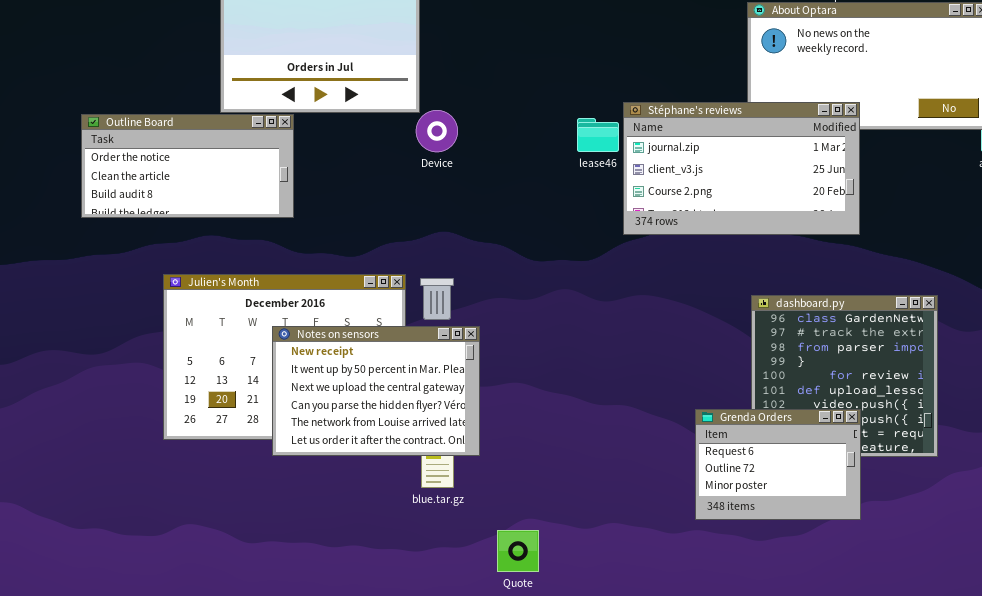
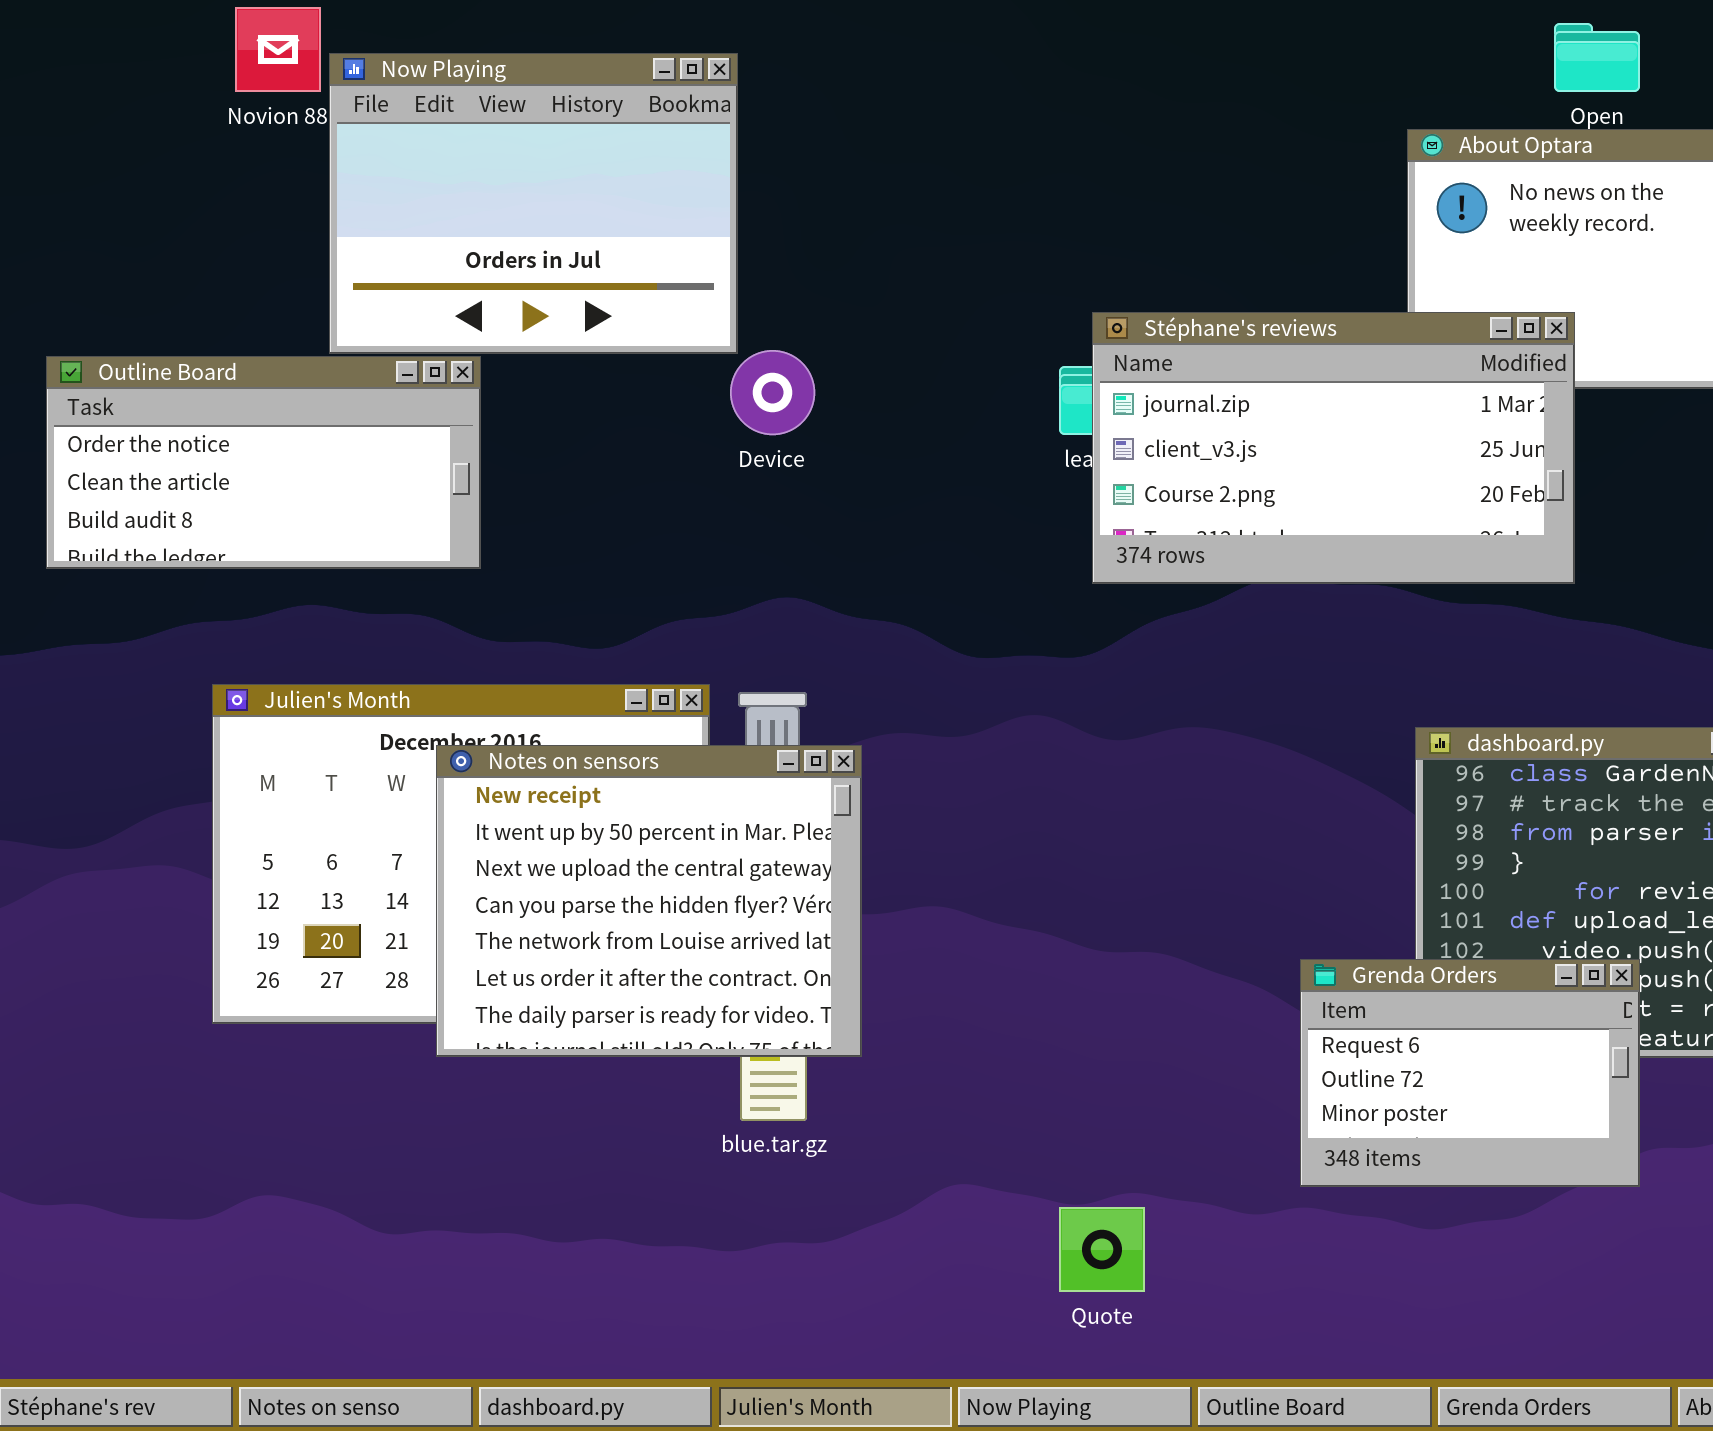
Stéphane's reviews: [623,102,860,235] -> [1092,312,1575,584], moved
Notes on sensors: [272,326,480,456] -> [436,745,862,1057], resized
Quote: [497,530,539,572] -> [1059,1207,1145,1292], moved

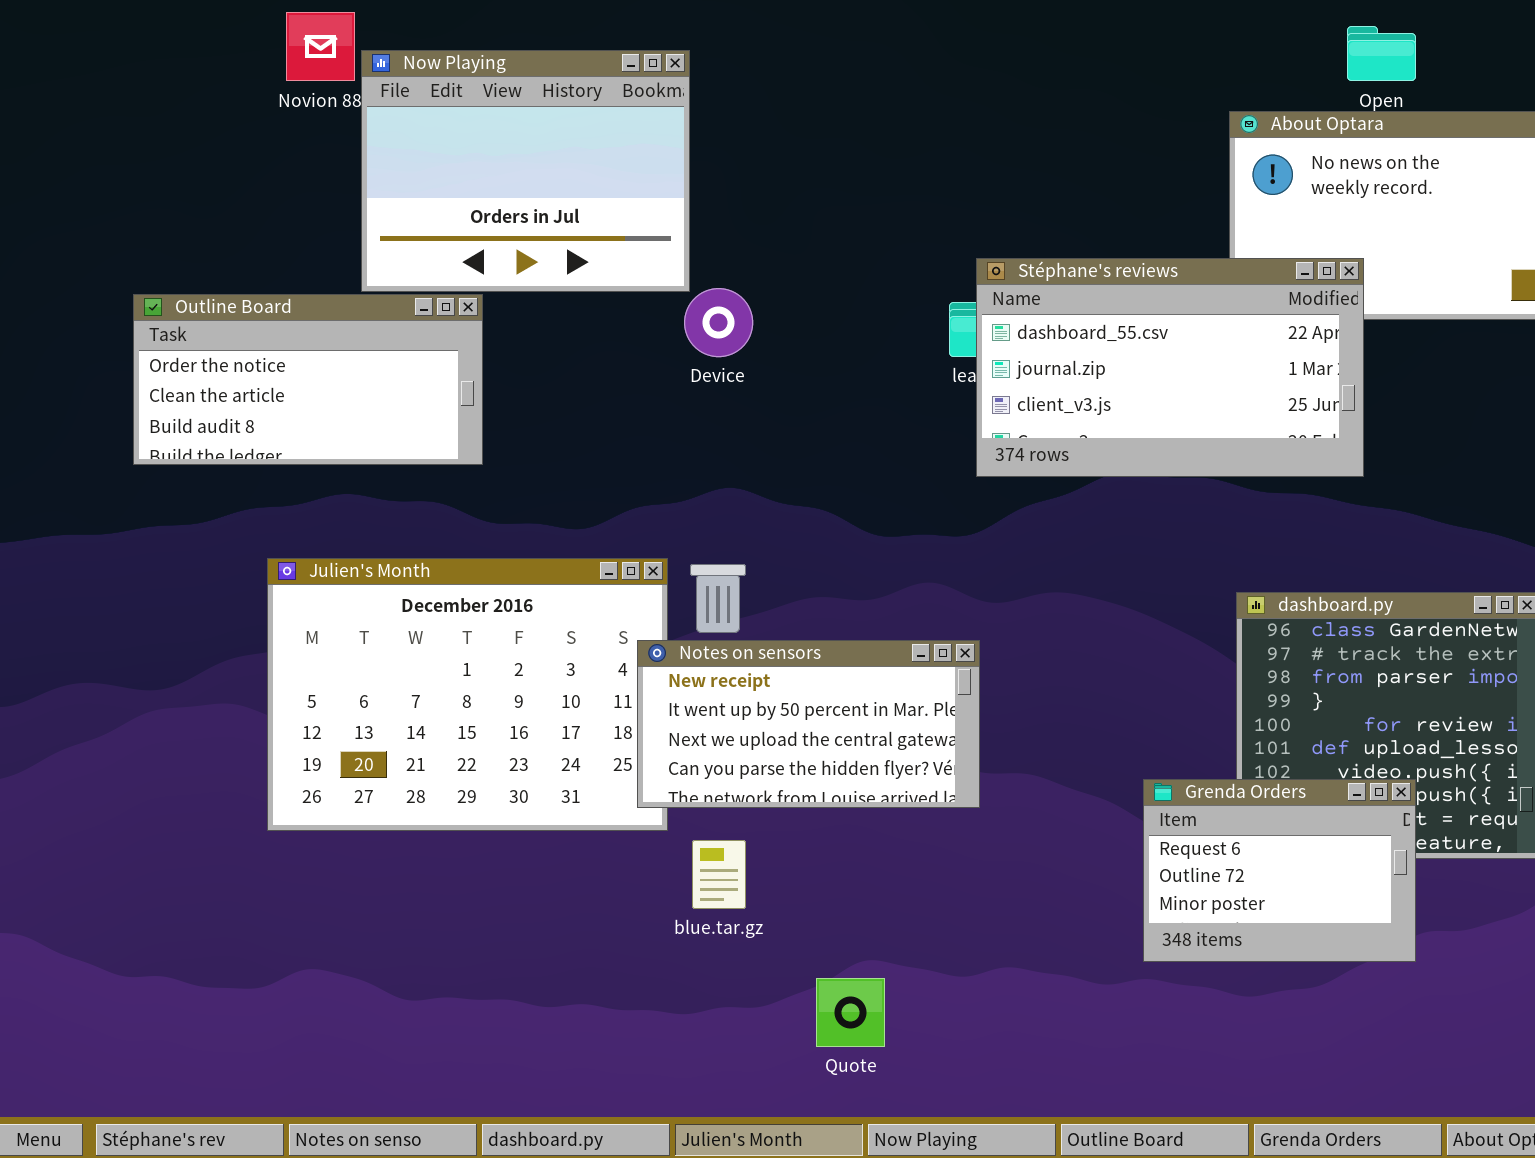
Stéphane's reviews: [1092,312,1575,584] -> [976,258,1364,477], scrolled up 1 row
Notes on sensors: [436,745,862,1057] -> [637,640,980,808], moved, resized
Quote: [1059,1207,1145,1292] -> [816,978,885,1047], moved

